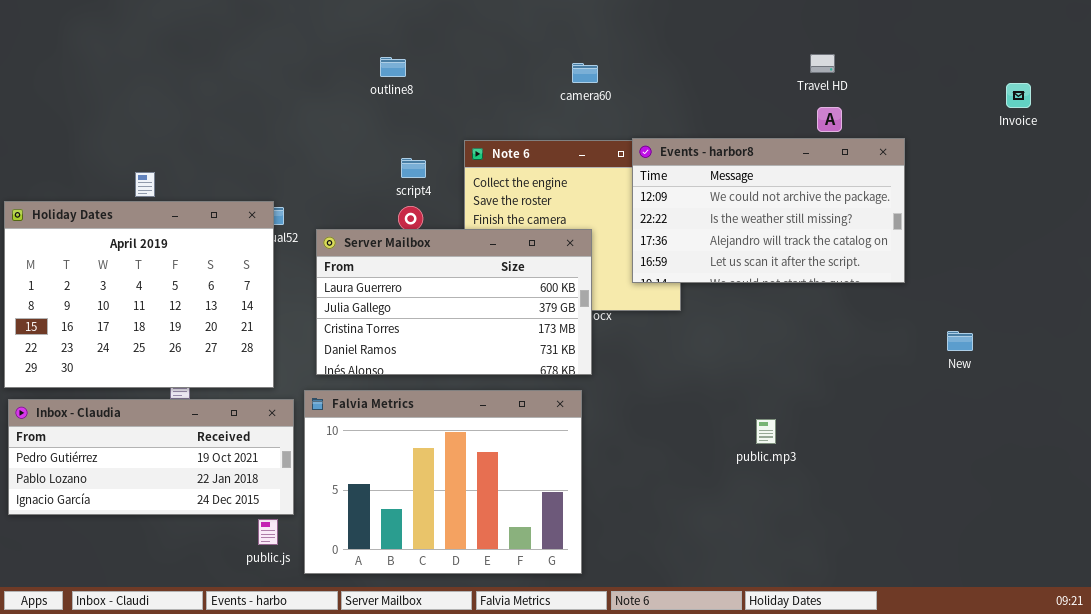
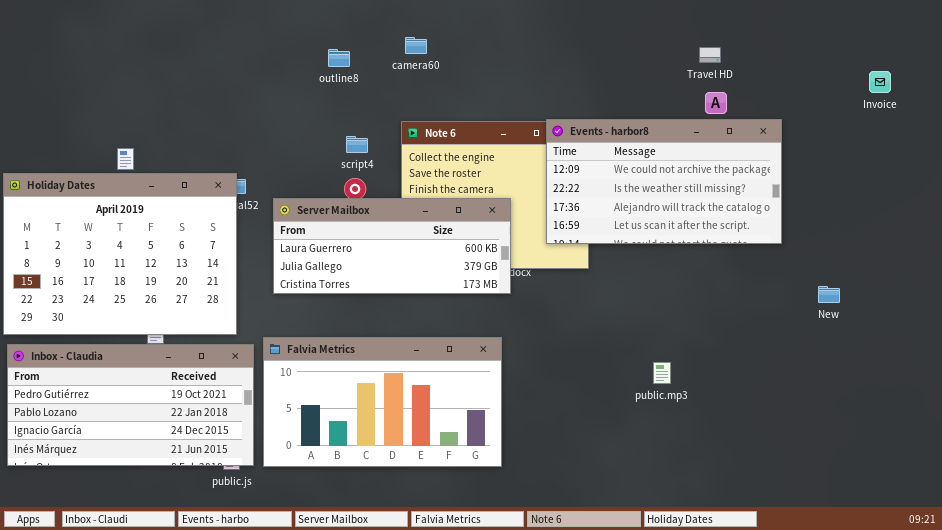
camera60: [572,63,598,83] -> [405,37,427,54], moved
Server Mailbox: [316,229,592,375] -> [273,198,511,294], resized
Falvia Metrics: [304,390,582,574] -> [263,337,502,467], resized
Inbox - Claudia: [8,399,294,515] -> [7,344,254,466], resized

